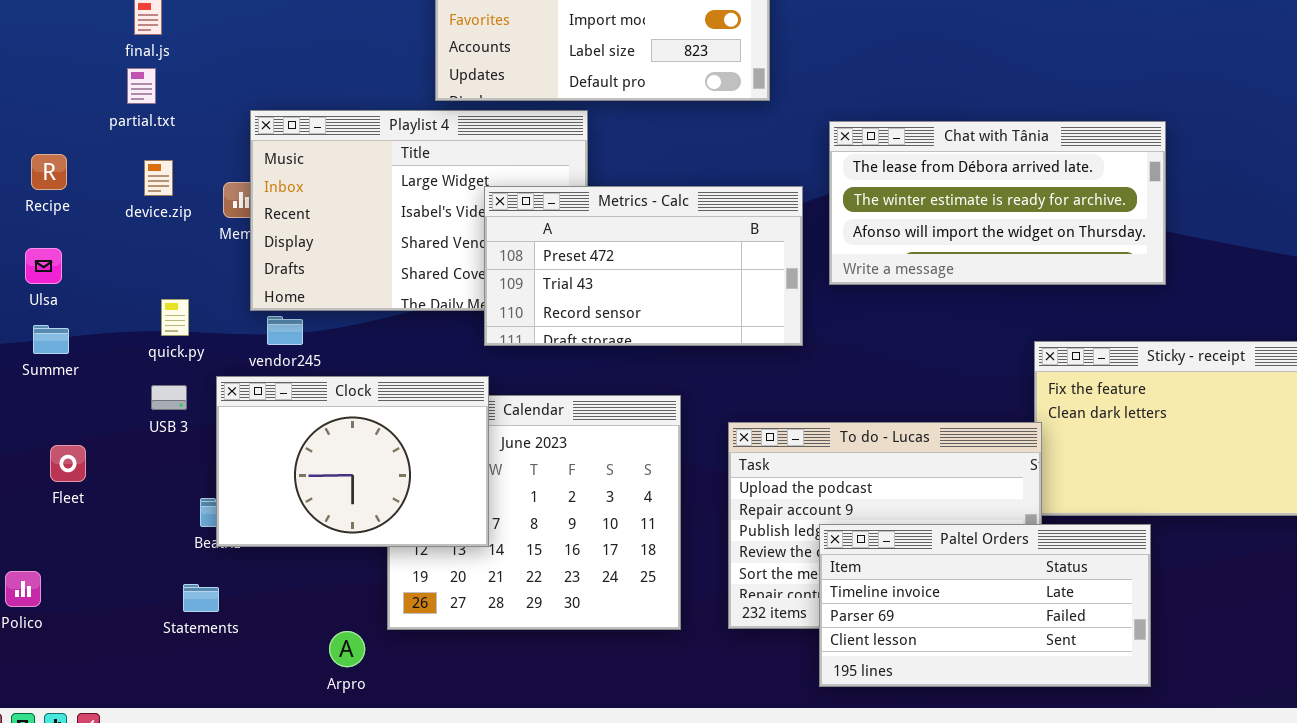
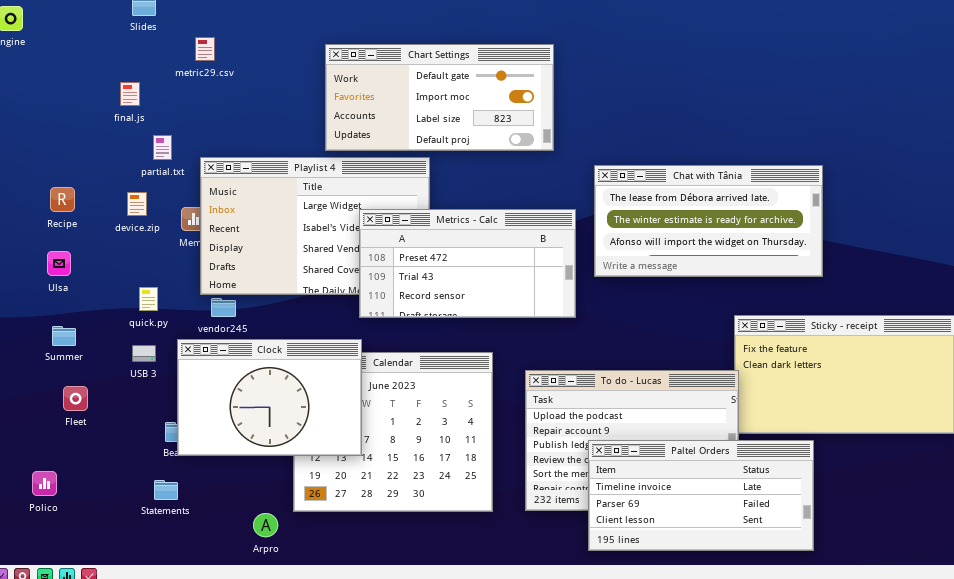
partial.txt: [127,68,156,104] -> [153,135,172,160], moved
Summer: [33,325,69,354] -> [52,326,76,346], moved

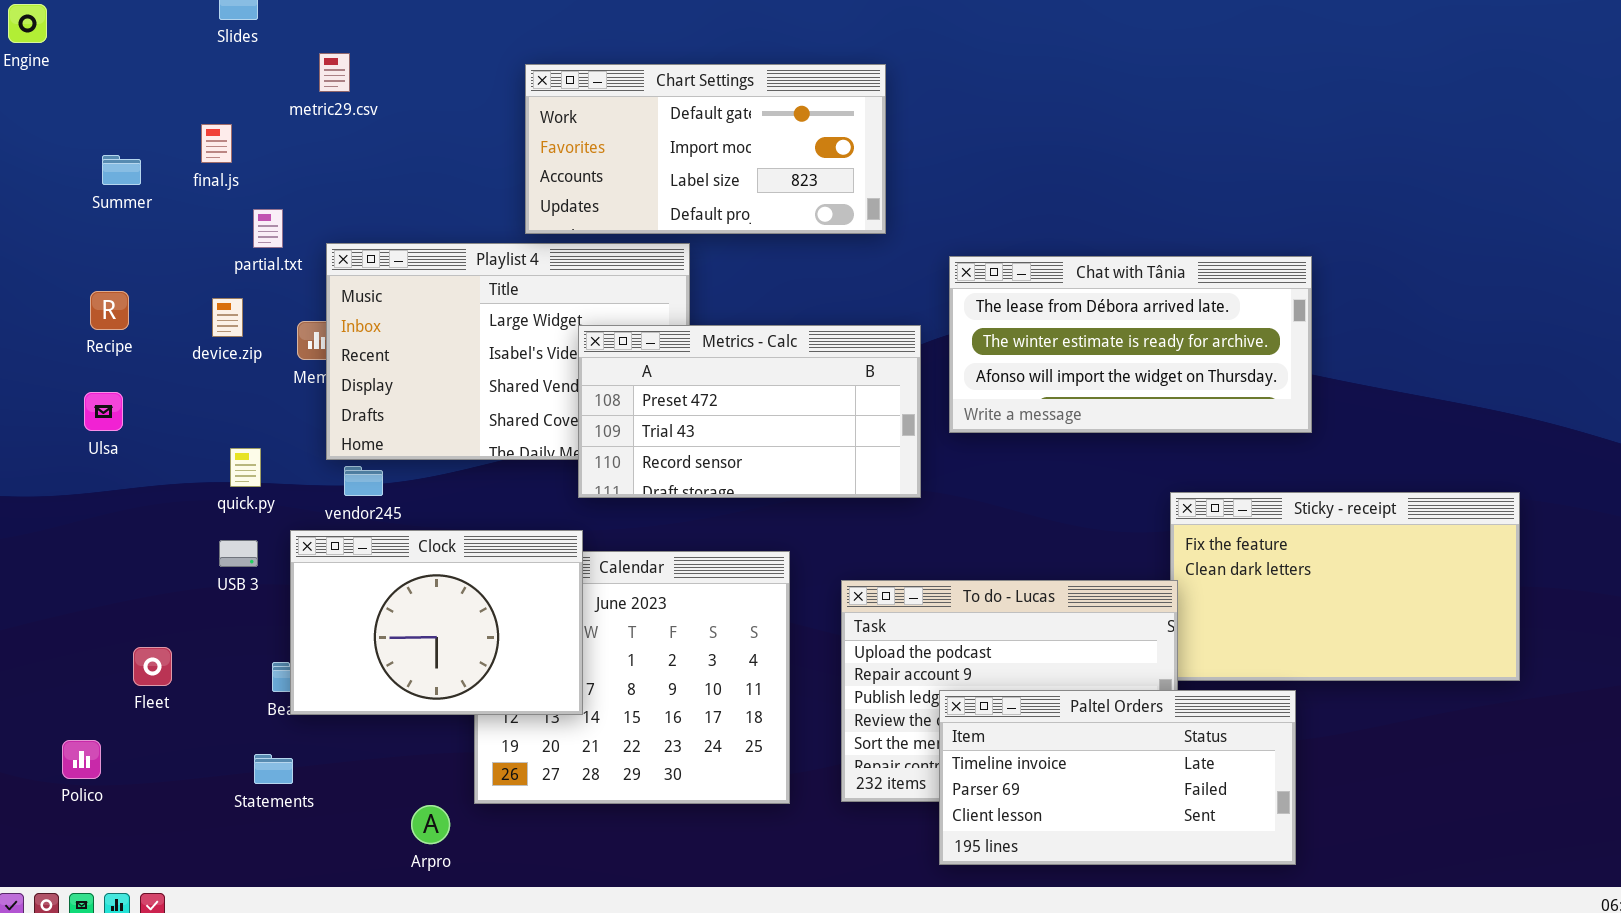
Summer: [52,326,76,346] -> [102,155,141,185], moved
Fleet: [63,386,88,411] -> [133,647,172,686], moved

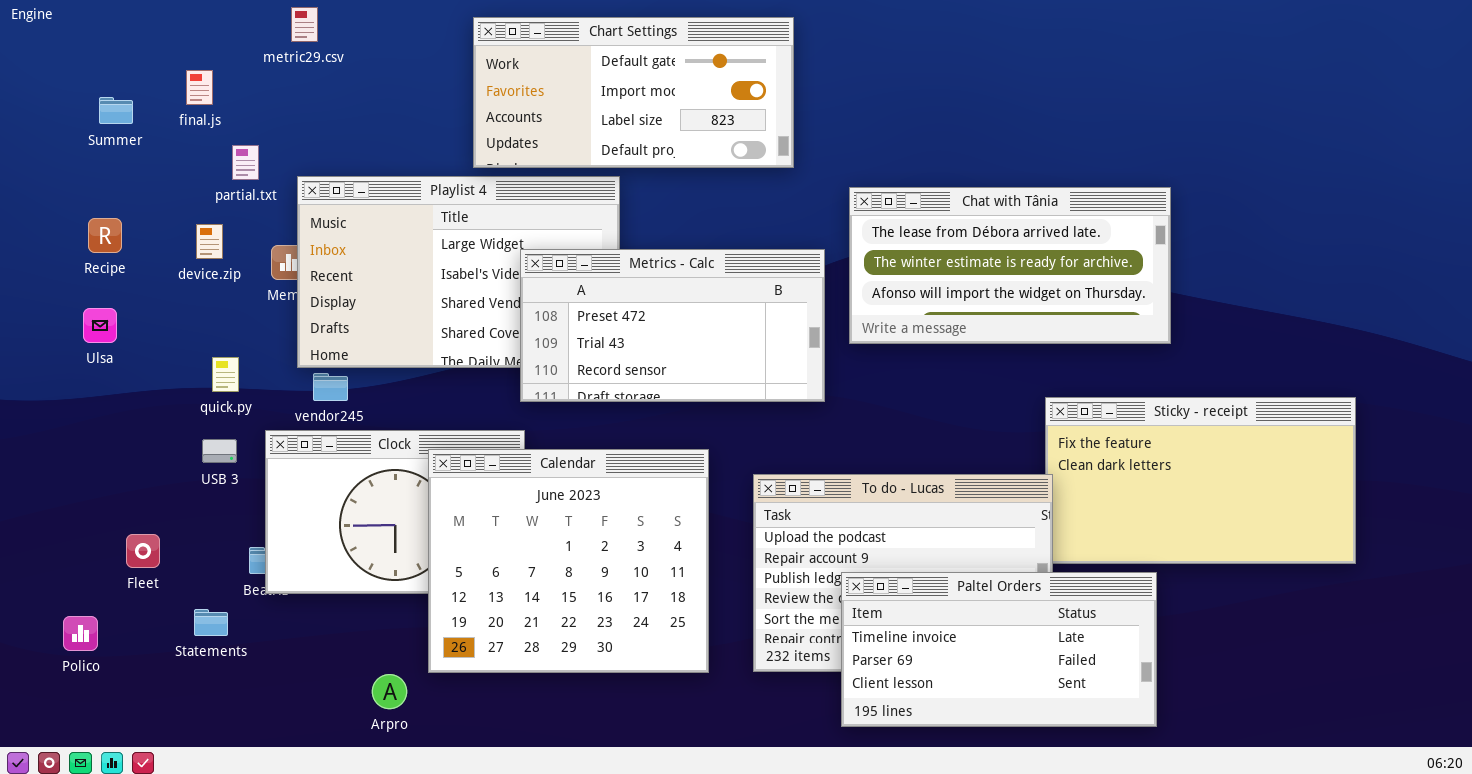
Calendar: [474,551,790,804] -> [428,449,709,673], raised
Statements: [254,754,293,784] -> [194,609,228,636], moved

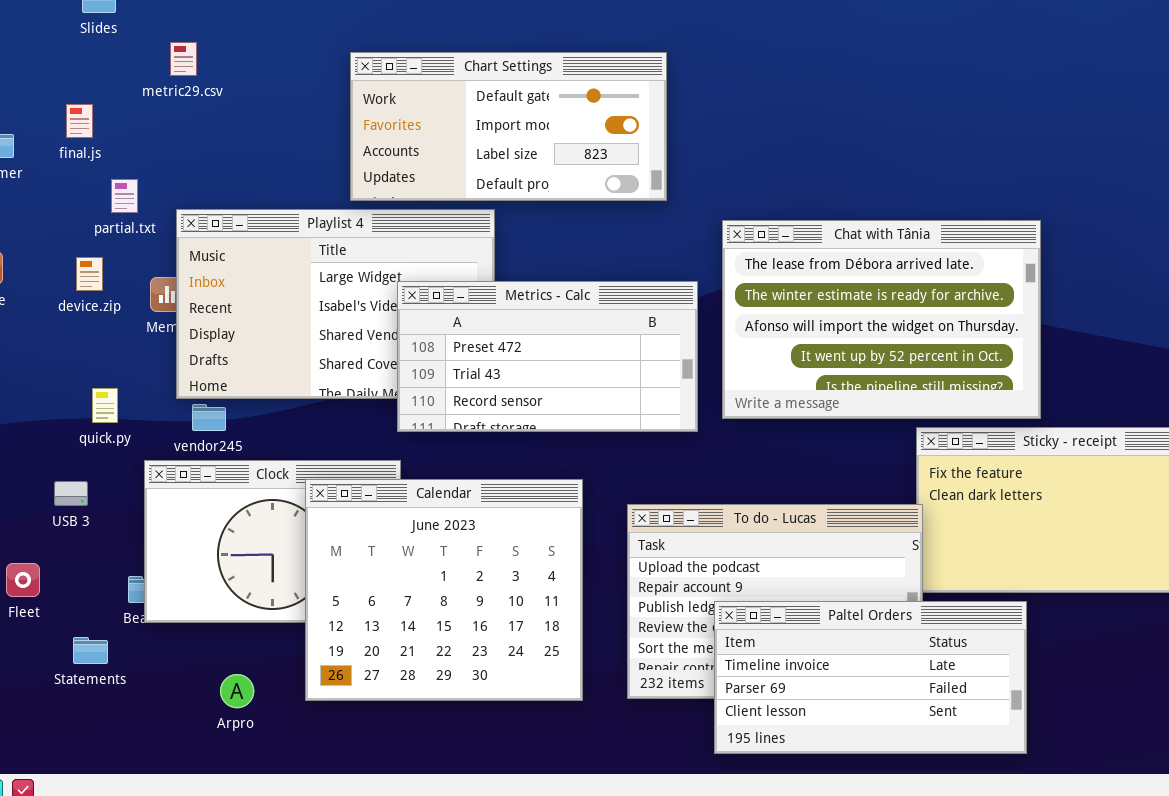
Chat with Tânia: [849,187,1171,344] -> [722,220,1041,419], resized
USB 3: [202,439,237,463] -> [54,481,88,506], moved
Arpro: [372,674,407,709] -> [220,674,254,708], moved

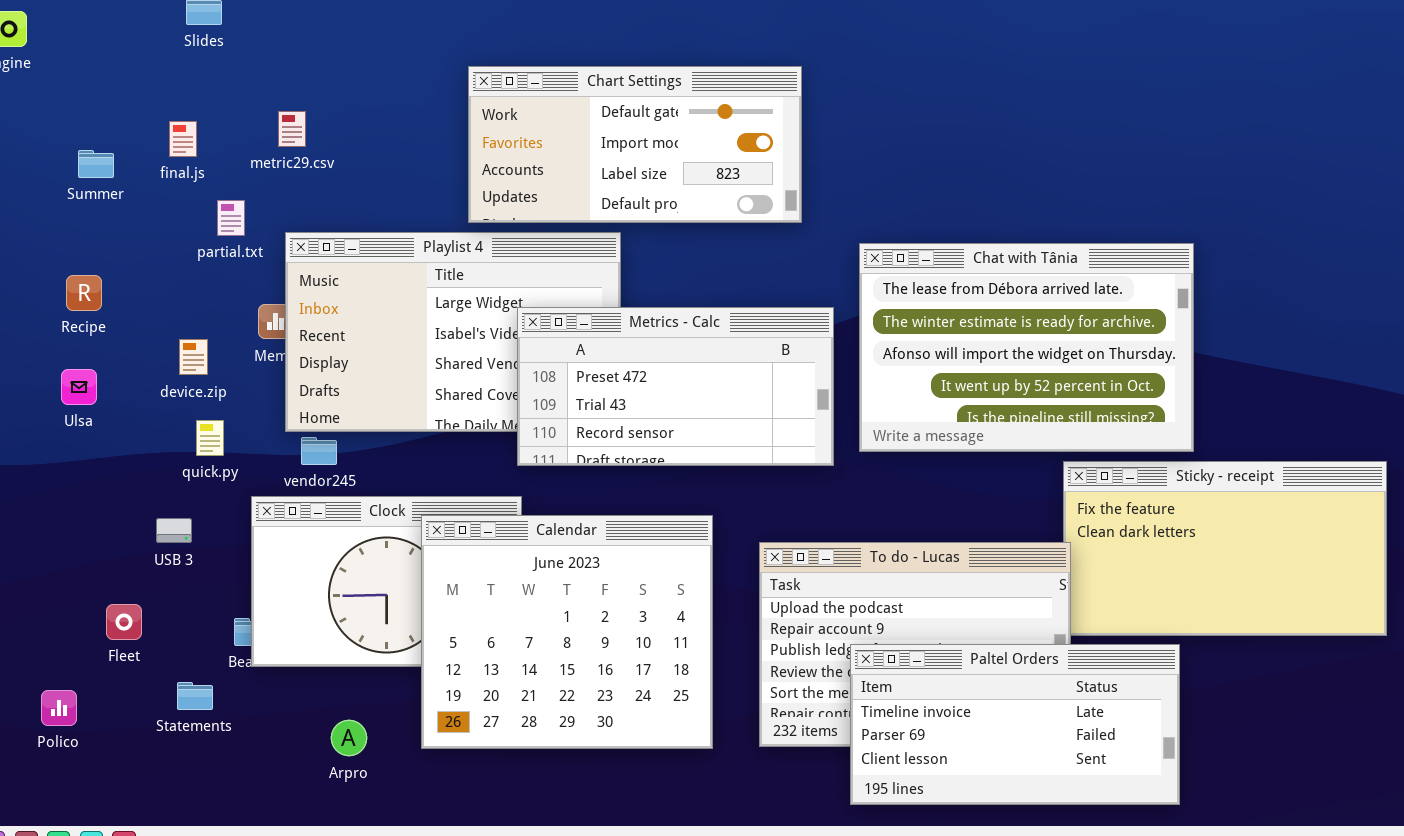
metric29.csv: [170,42,197,76] -> [278,111,306,147], moved
device.zip: [76,257,103,291] -> [179,339,208,375], moved

